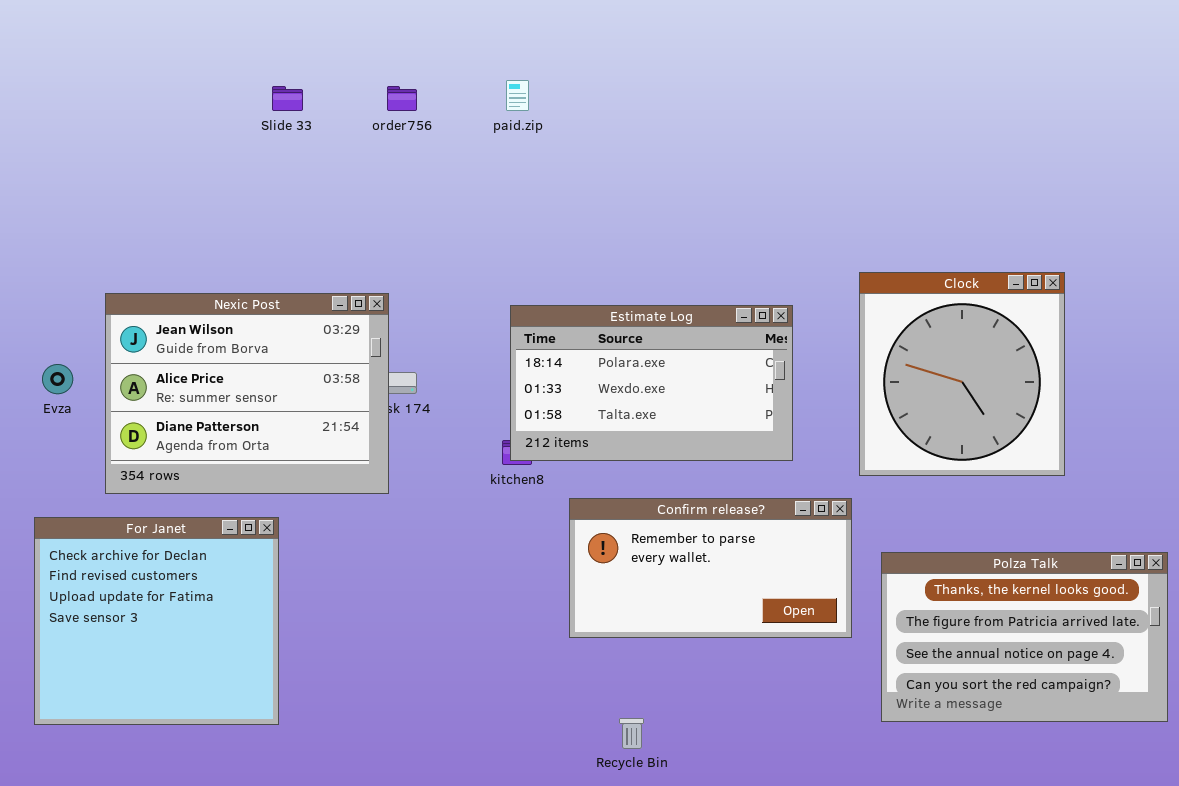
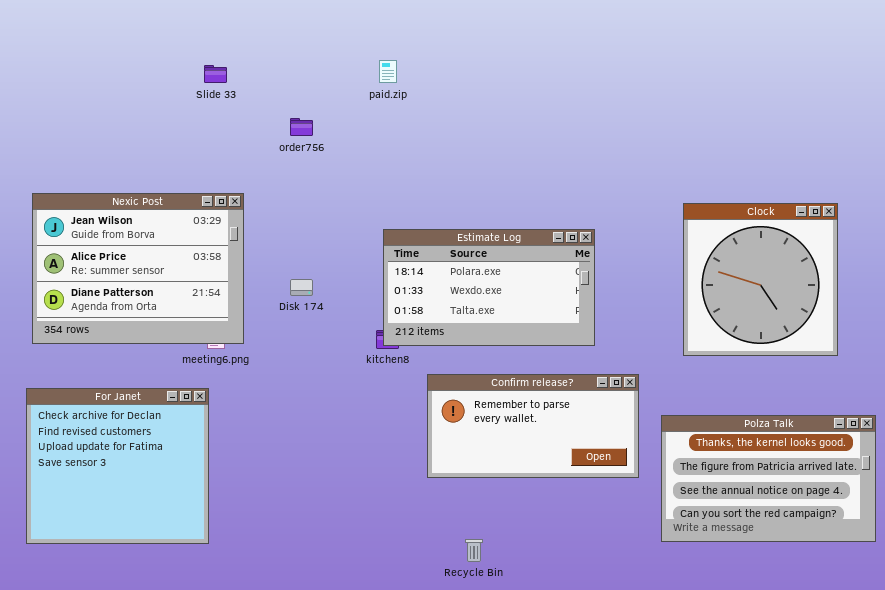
order756: [387,86,417,111] -> [290,118,313,136], moved
Clock: [859,272,1065,476] -> [683,203,838,356], moved
Nexic Post: [105,293,389,494] -> [32,193,244,344], moved

